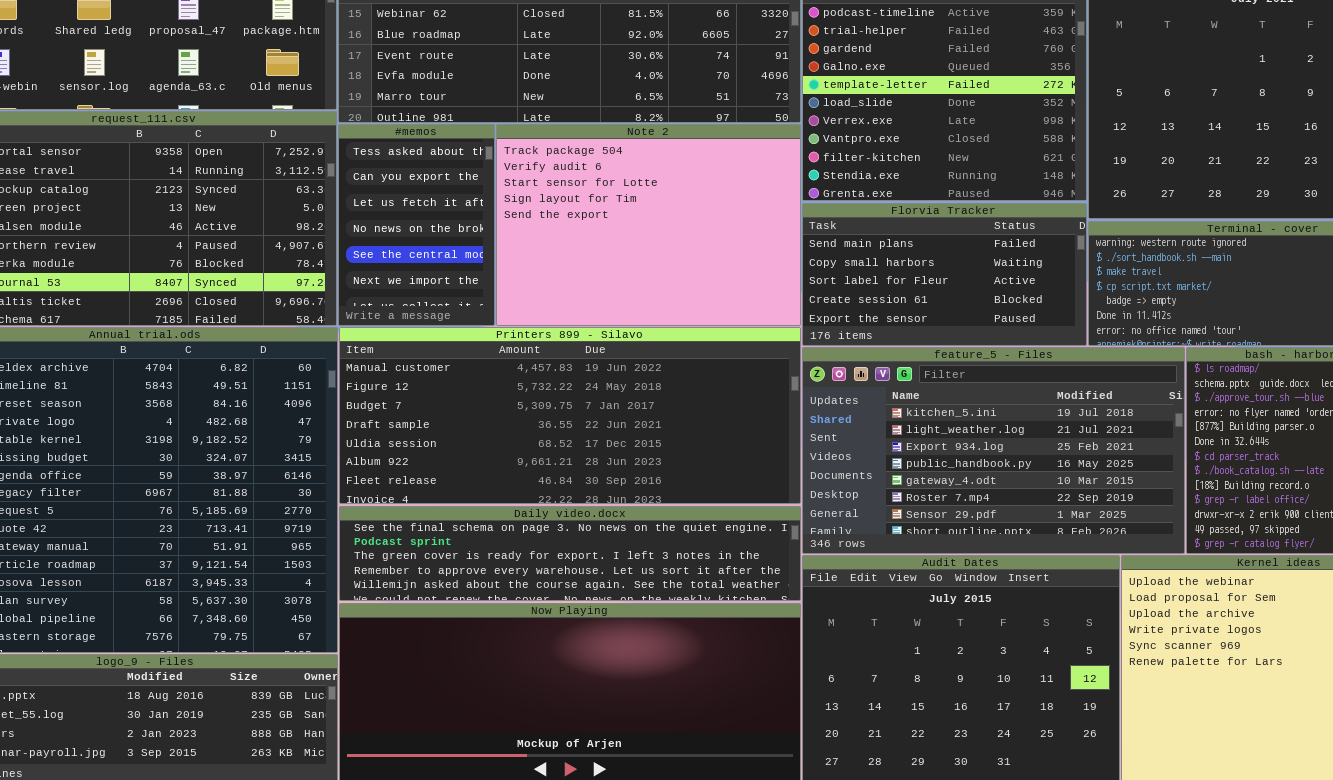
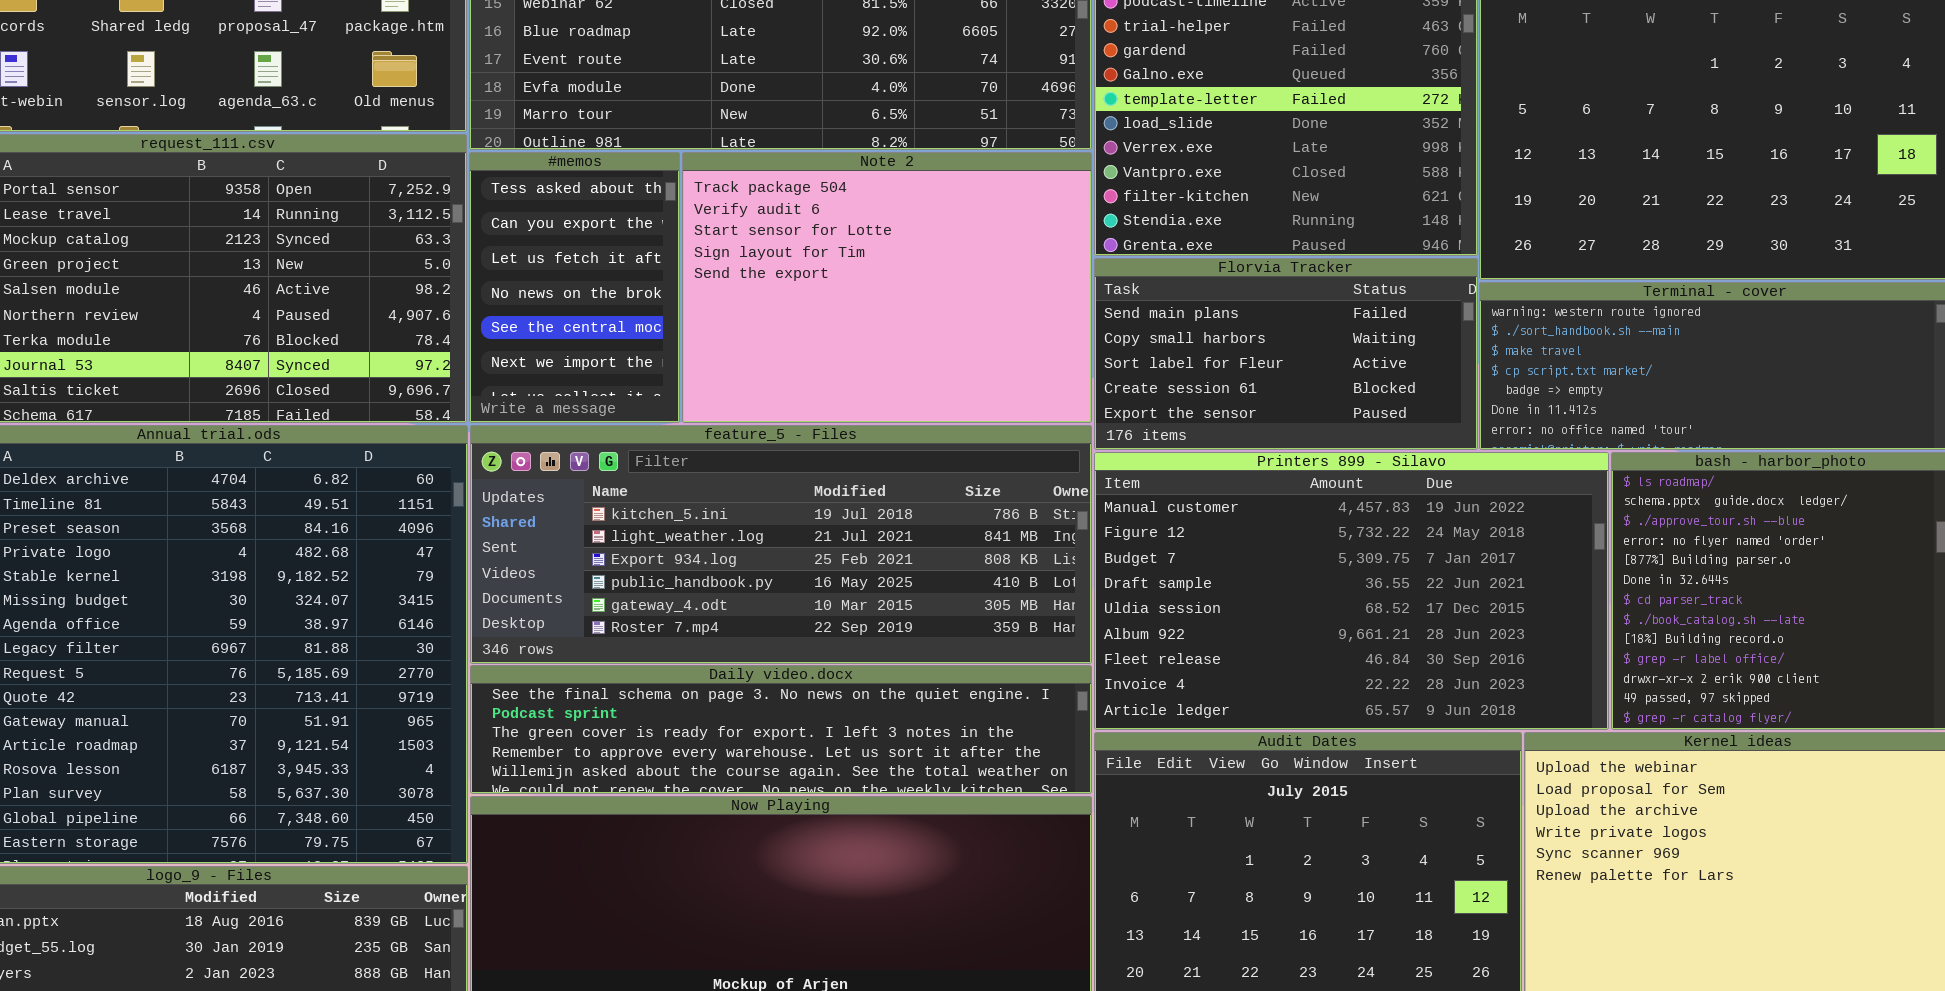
Printers 899 - Silavo: [339,327,801,504] -> [1094,452,1609,730], moved, resized
feature_5 - Files: [802,347,1185,554] -> [470,425,1092,664], moved, resized

